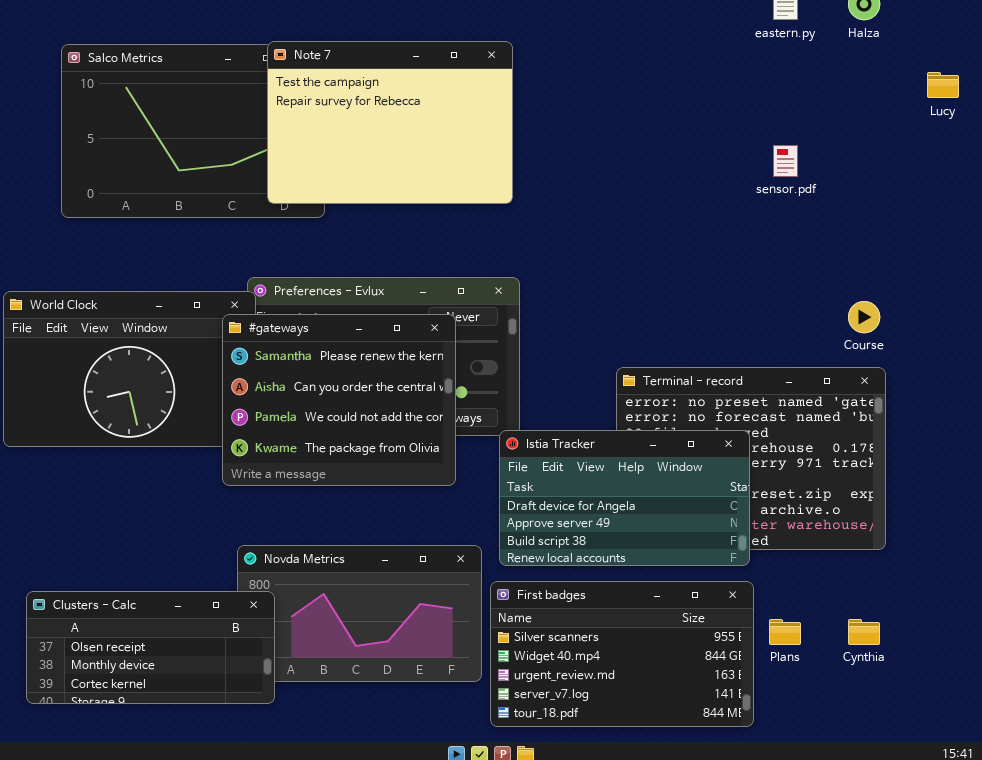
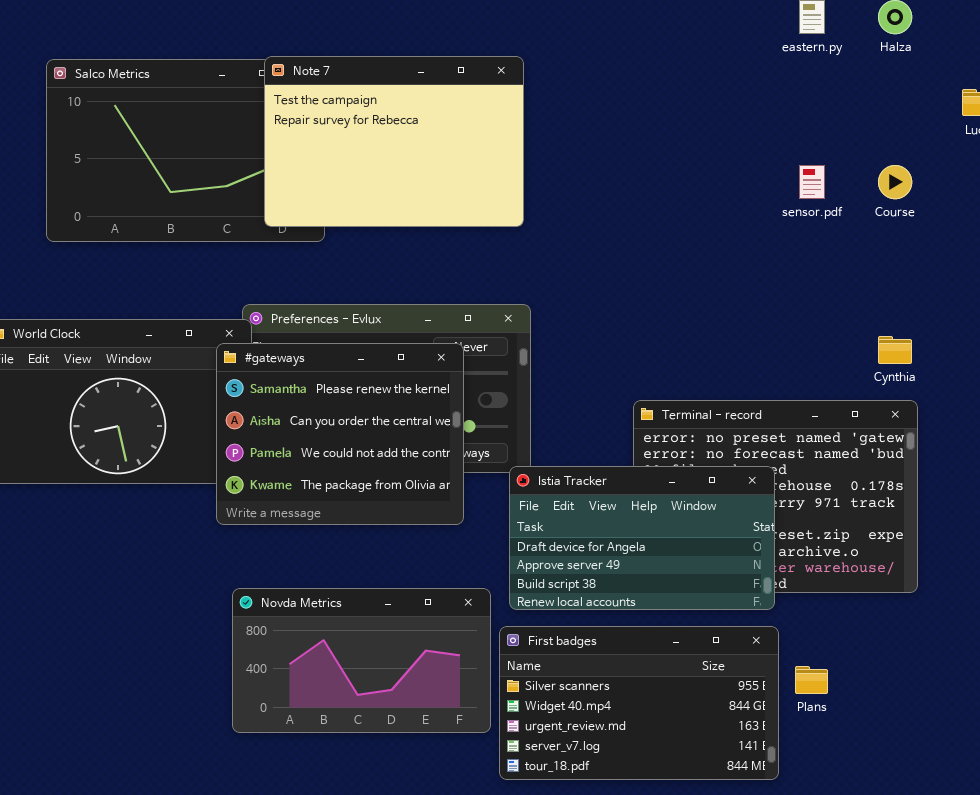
Course: [848,301,880,333] -> [878,165,912,199], moved
Clusters - Calc: [26,591,275,704] -> none, closed
Cynthia: [848,619,880,645] -> [878,336,912,364], moved

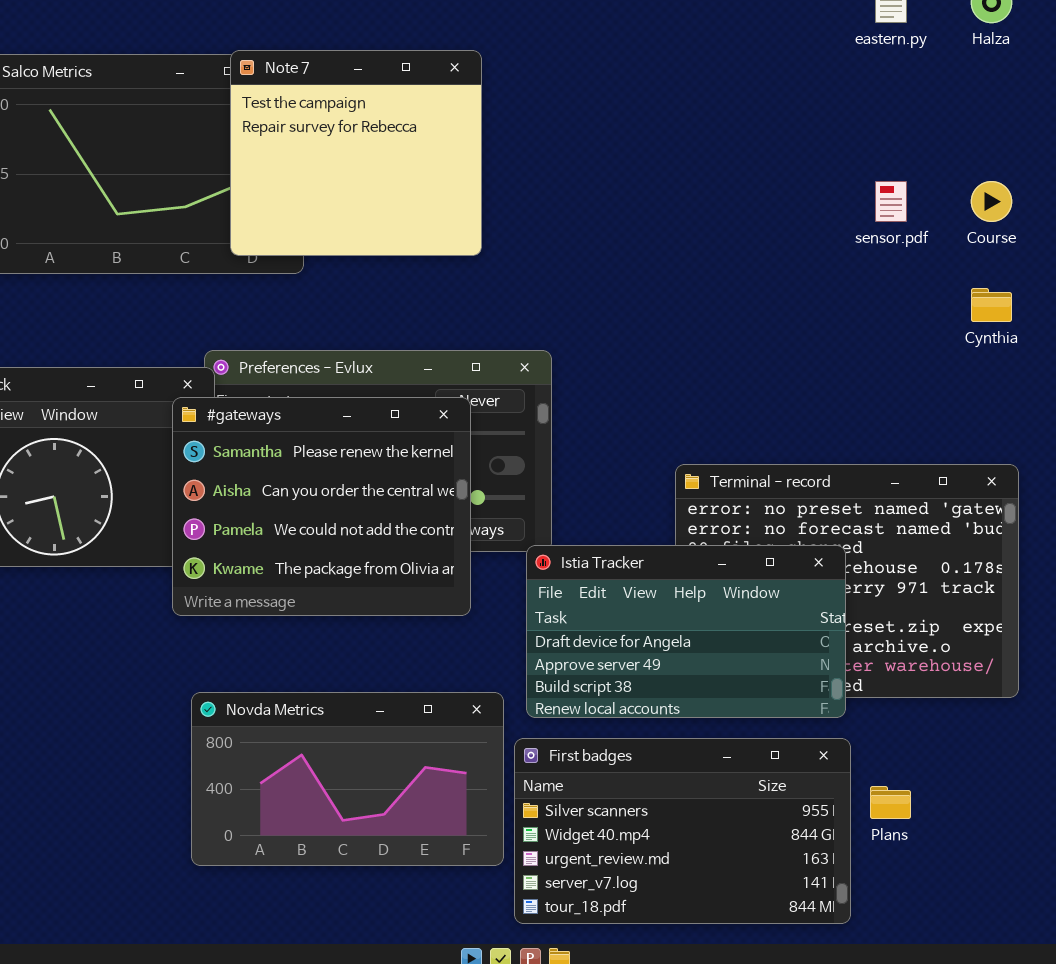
Note 7: [264,56,524,227] -> [230,50,482,256], resized
Cynthia: [878,336,912,364] -> [971,288,1012,322], moved

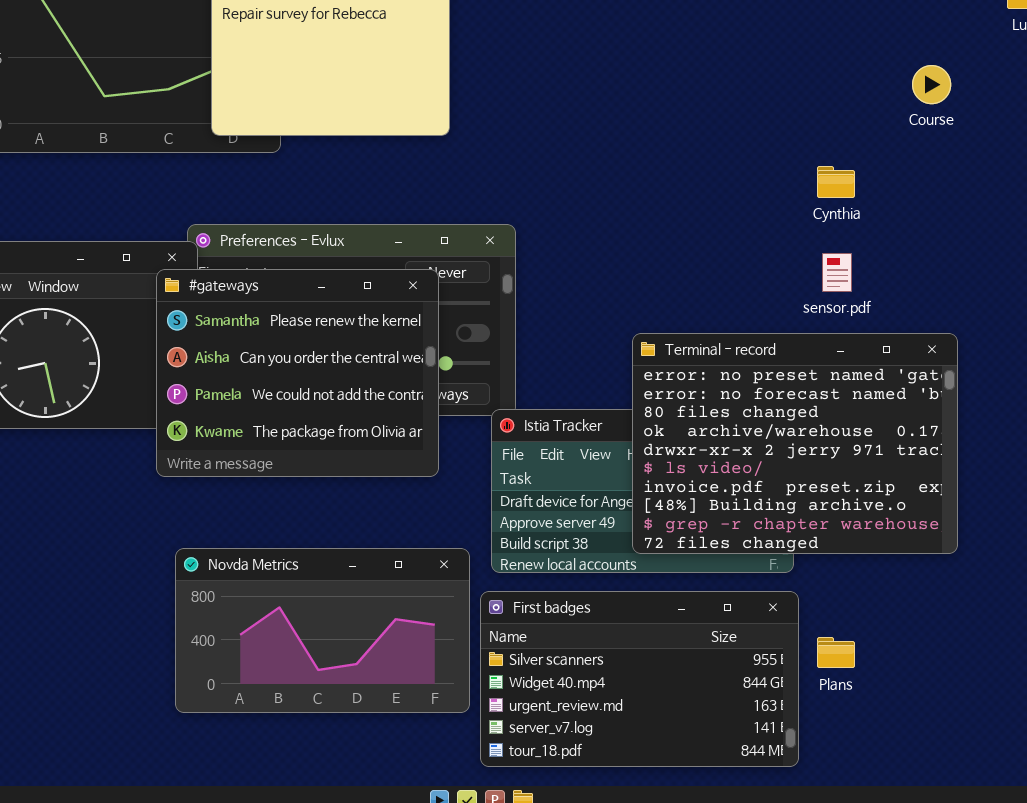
sensor.pdf: [875,181,907,222] -> [822,253,852,292], moved
Cynthia: [971,288,1012,322] -> [817,166,855,198], moved
Terminal - record: [675,464,1019,698] -> [632,333,958,554], raised

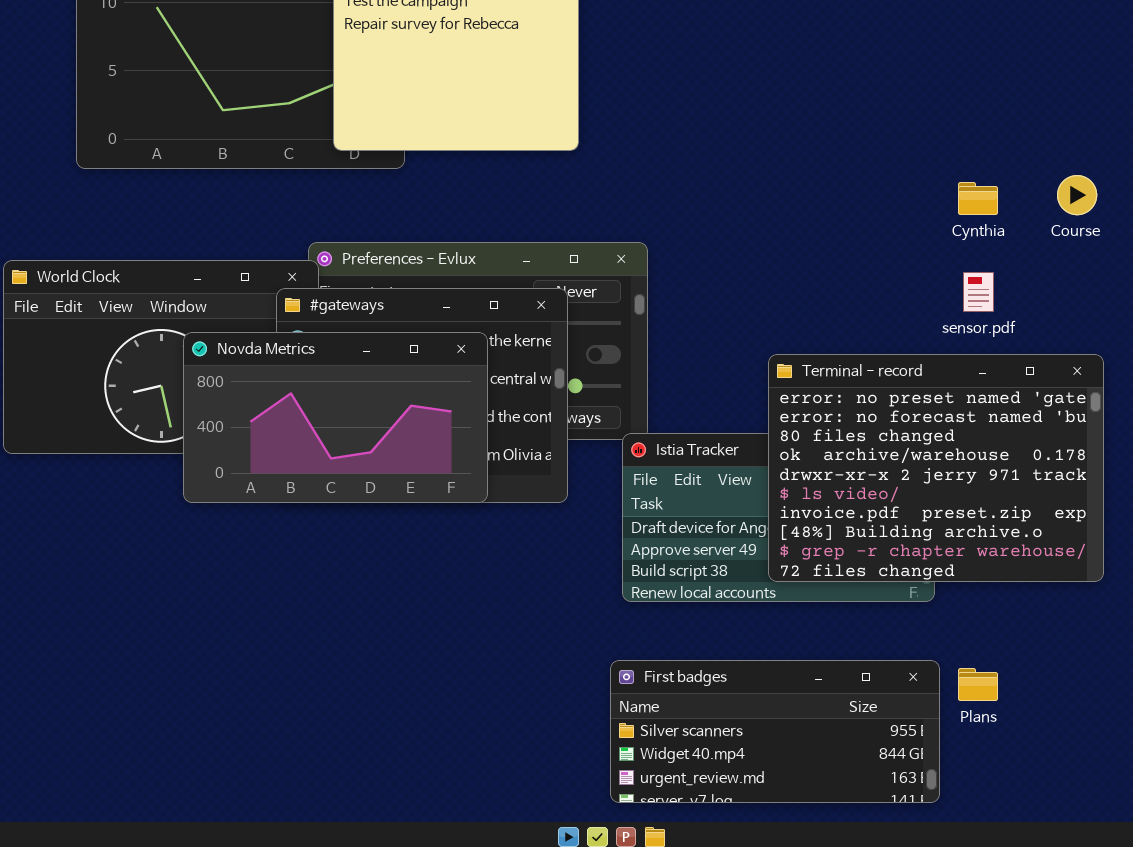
Course: [912,65,951,104] -> [1057,175,1097,215], moved
Novda Metrics: [175,548,470,713] -> [183,332,488,503], moved
First badges: [480,591,799,767] -> [610,660,940,803], resized

